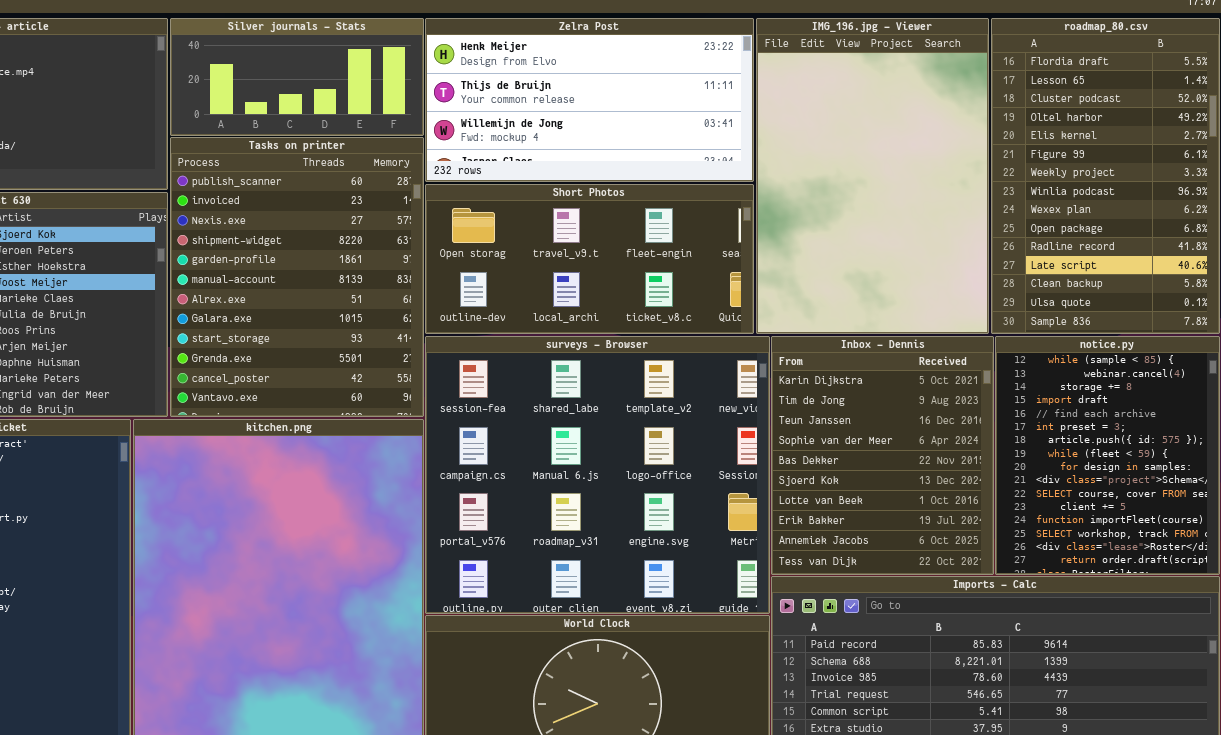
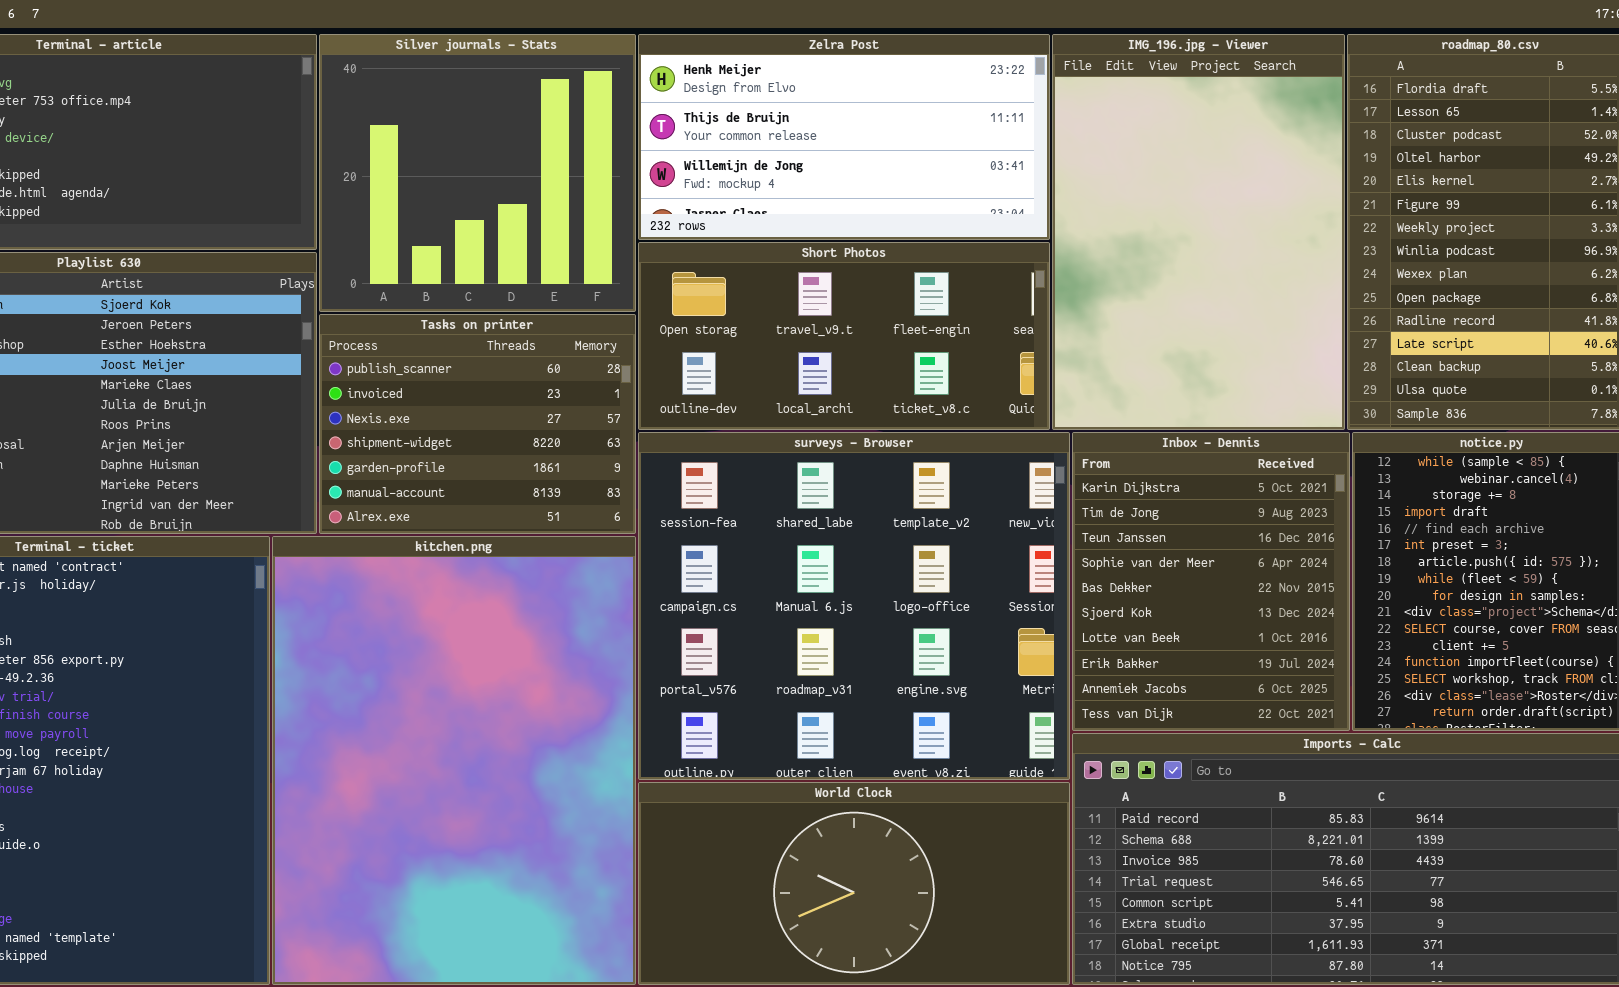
Silver journals - Stats: [170,18,424,136] -> [319,34,636,312], resized
Tasks on printer: [170,137,424,417] -> [319,314,636,534], resized

